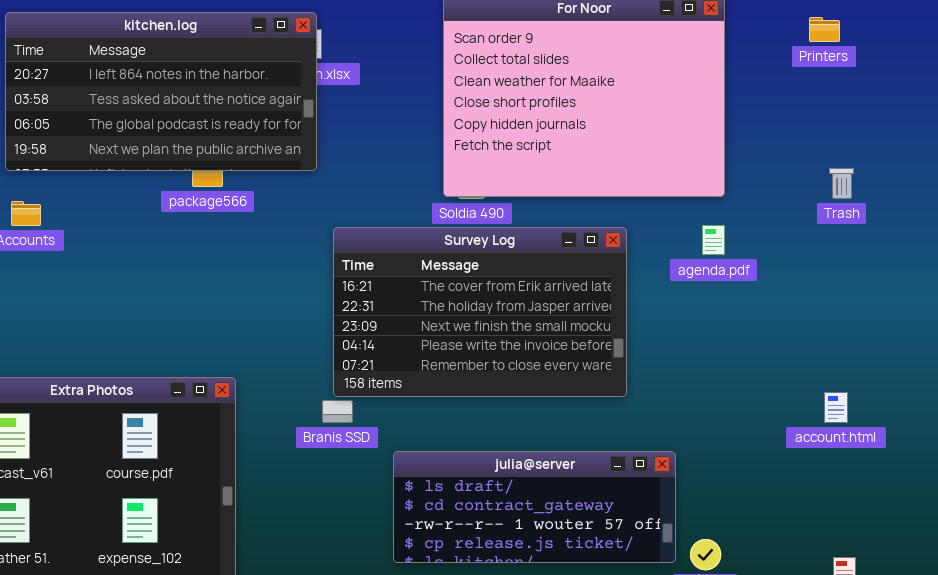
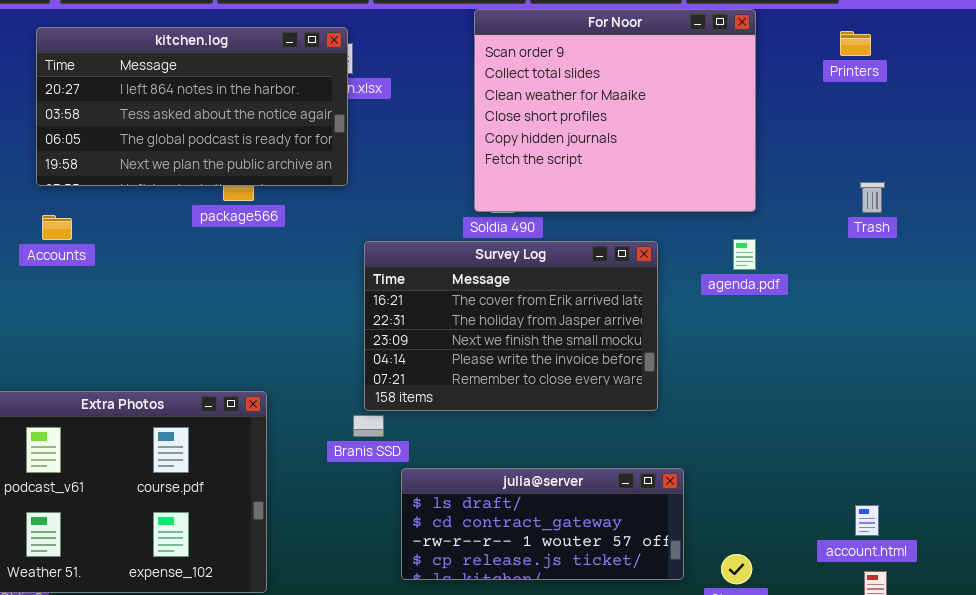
account.html: [824,392,848,423] -> [855,505,879,536], moved
julia@server: [393,451,676,563] -> [401,468,684,580], moved

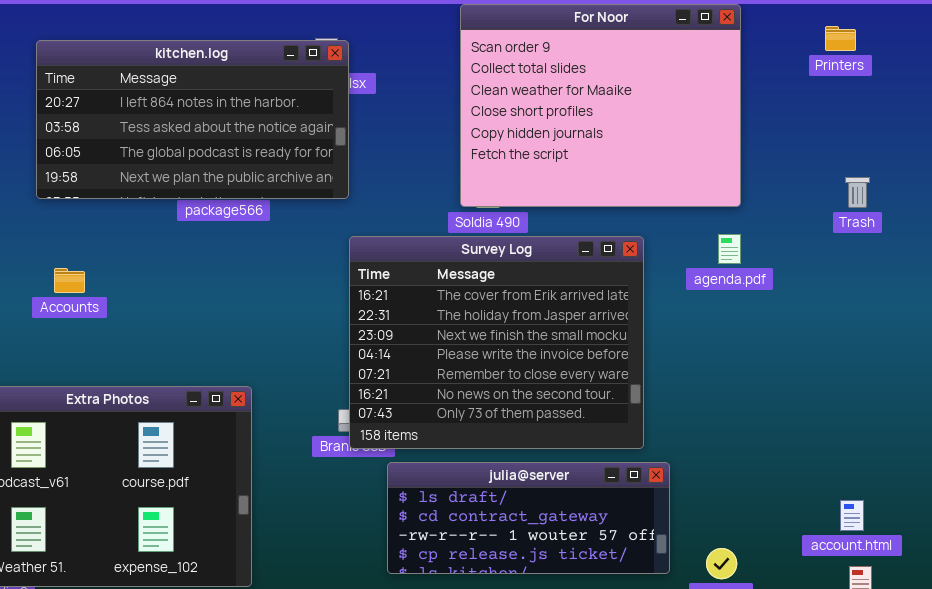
kitchen.log: [36,27,348,186] -> [36,40,349,199], moved
Accounts: [42,215,72,240] -> [54,268,85,293], moved
Survey Log: [364,241,658,411] -> [349,236,644,449], resized

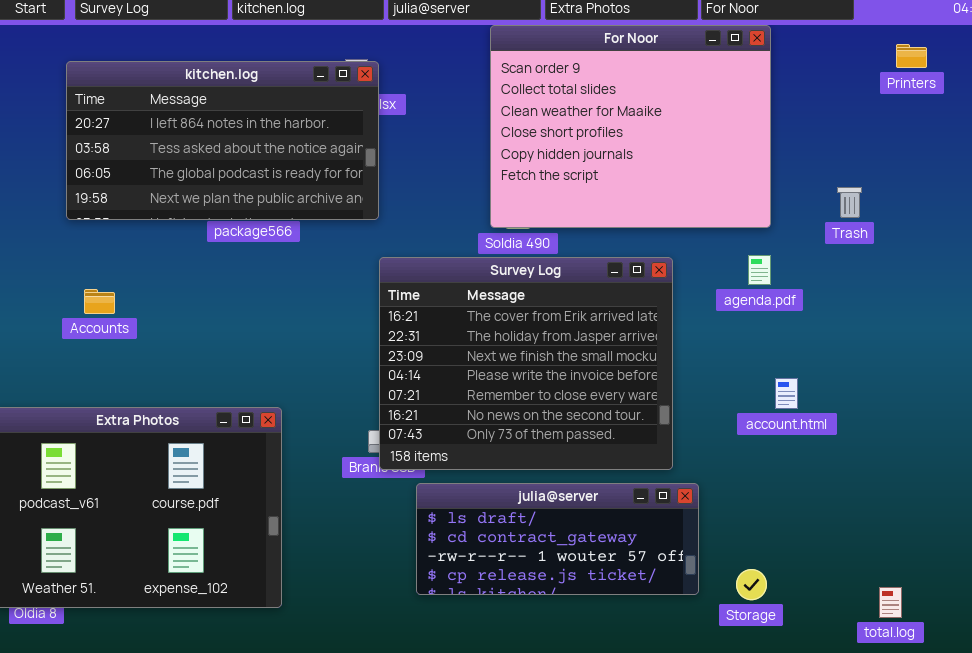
Printers: [825,26,856,51] -> [896,44,927,68], moved
Trash: [845,177,870,208] -> [837,187,862,218], moved
account.html: [840,500,864,531] -> [775,378,798,409], moved

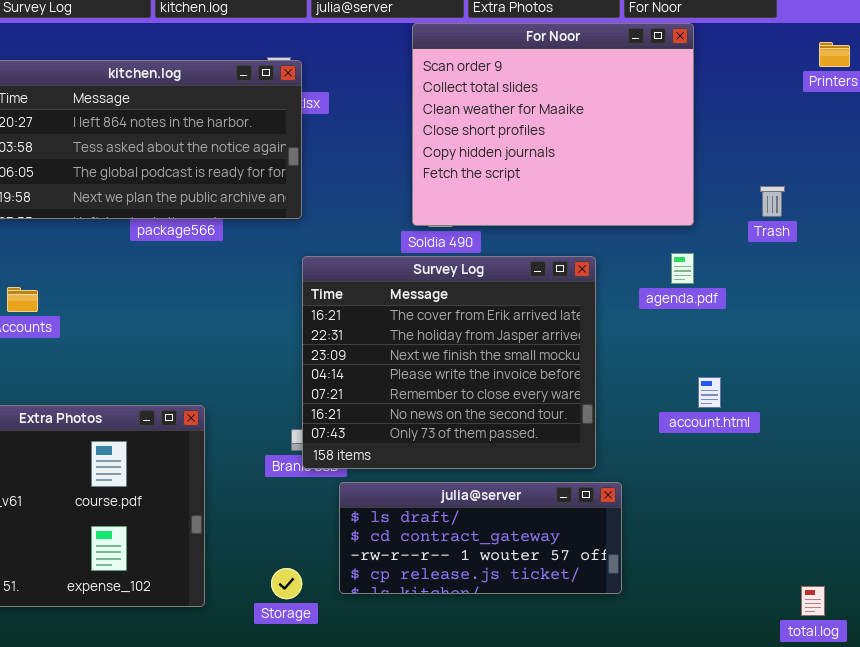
Storage: [736,569,767,600] -> [271,568,302,599], moved

